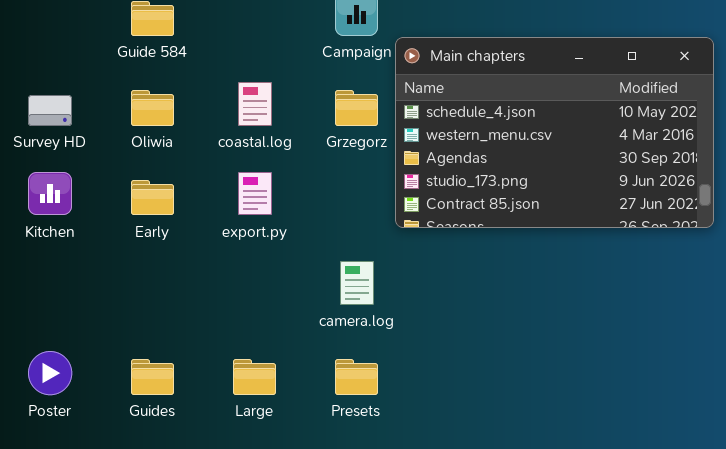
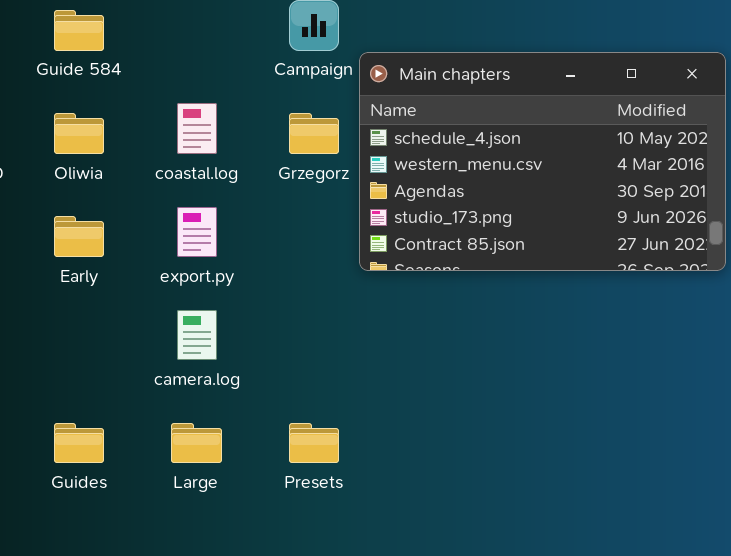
camera.log: [340,261,374,305] -> [177,310,217,360], moved

